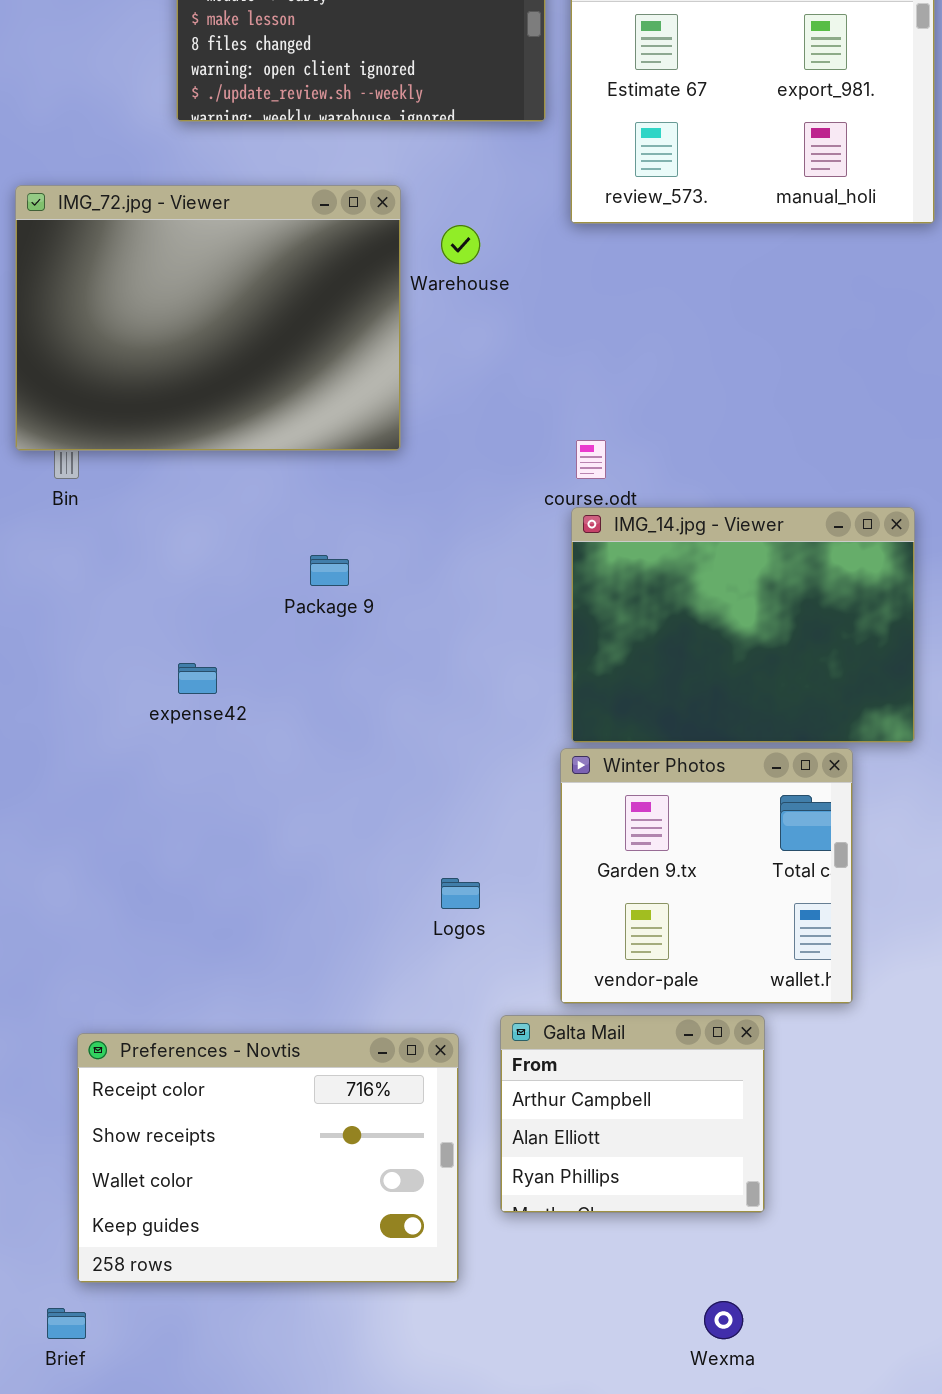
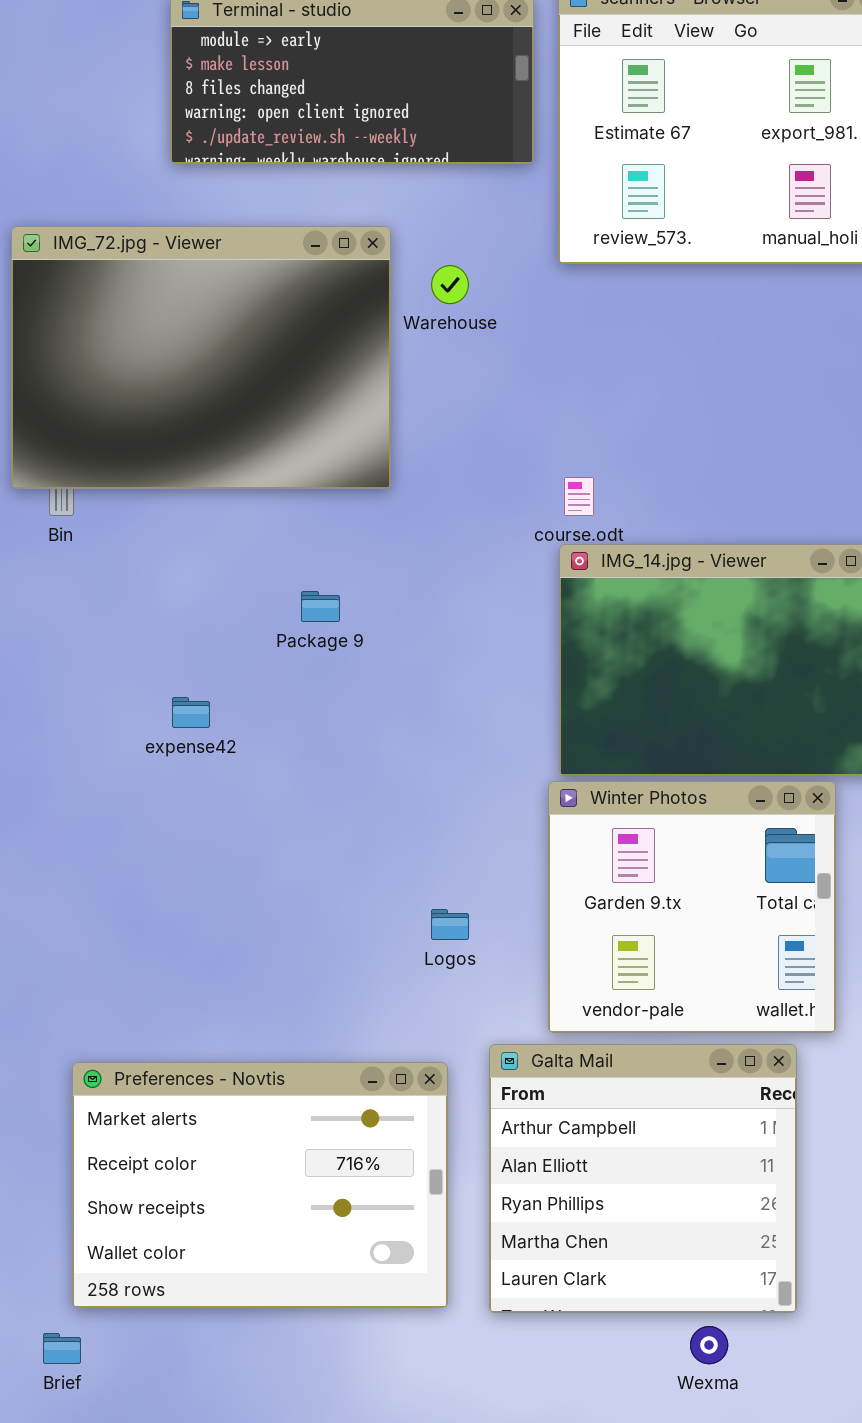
Galta Mail: [500,1015,765,1213] -> [489,1044,797,1313], resized
Preferences - Novtis: [77,1033,459,1283] -> [72,1062,448,1308], scrolled up 1 row

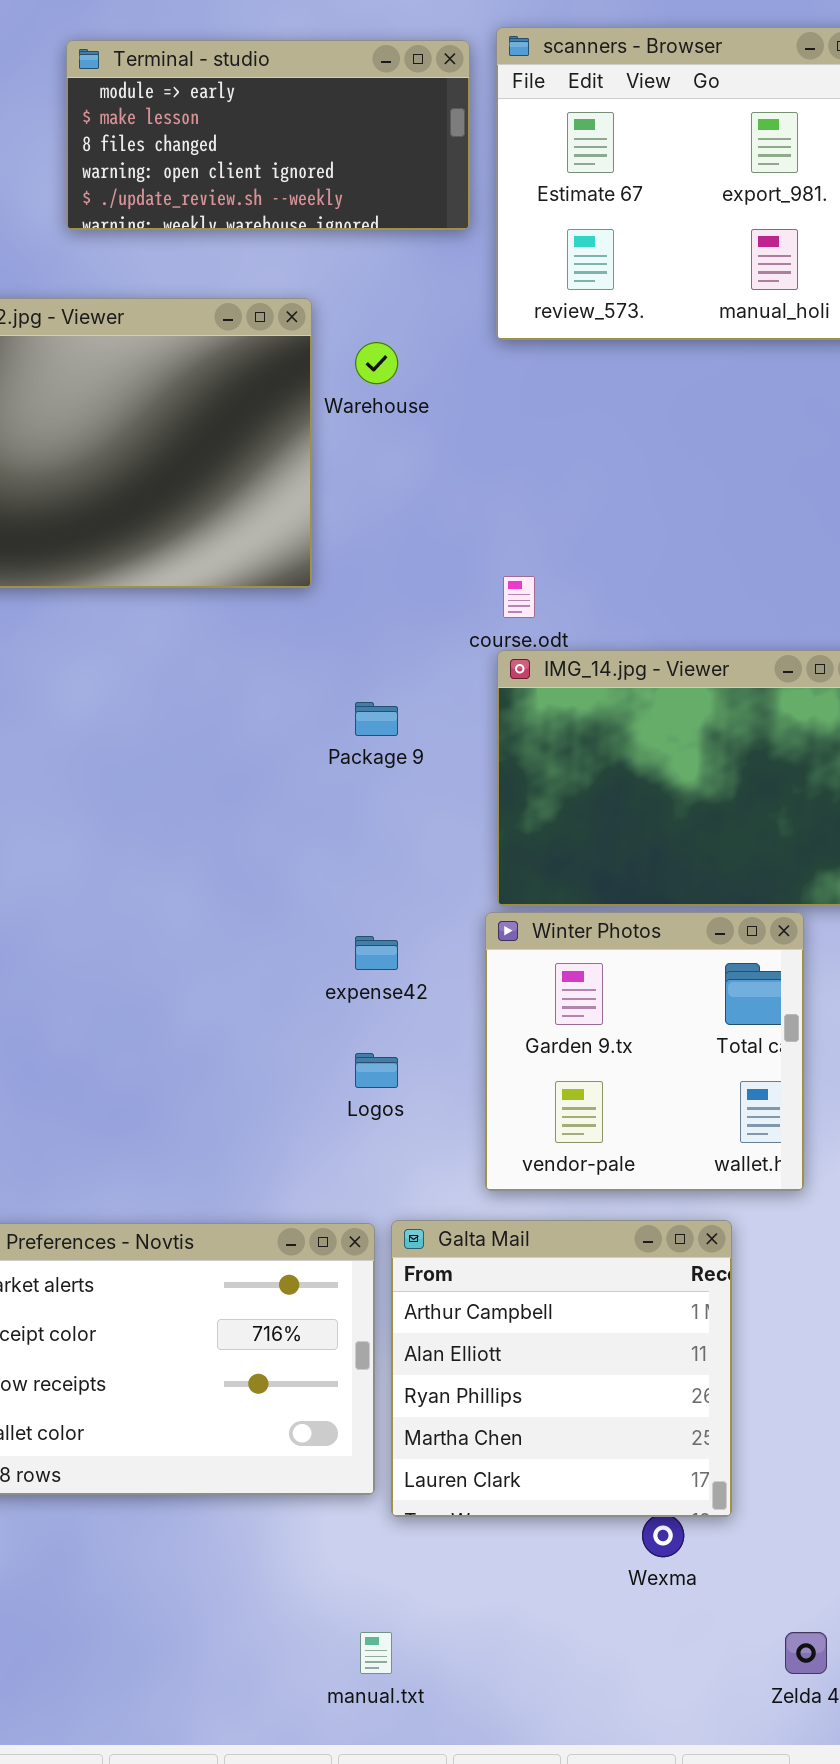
Package 9: [301,591,340,622] -> [355,702,398,736], moved
expense42: [172,697,210,728] -> [355,936,398,970], moved
Galta Mail: [489,1044,797,1313] -> [391,1220,732,1517], moved

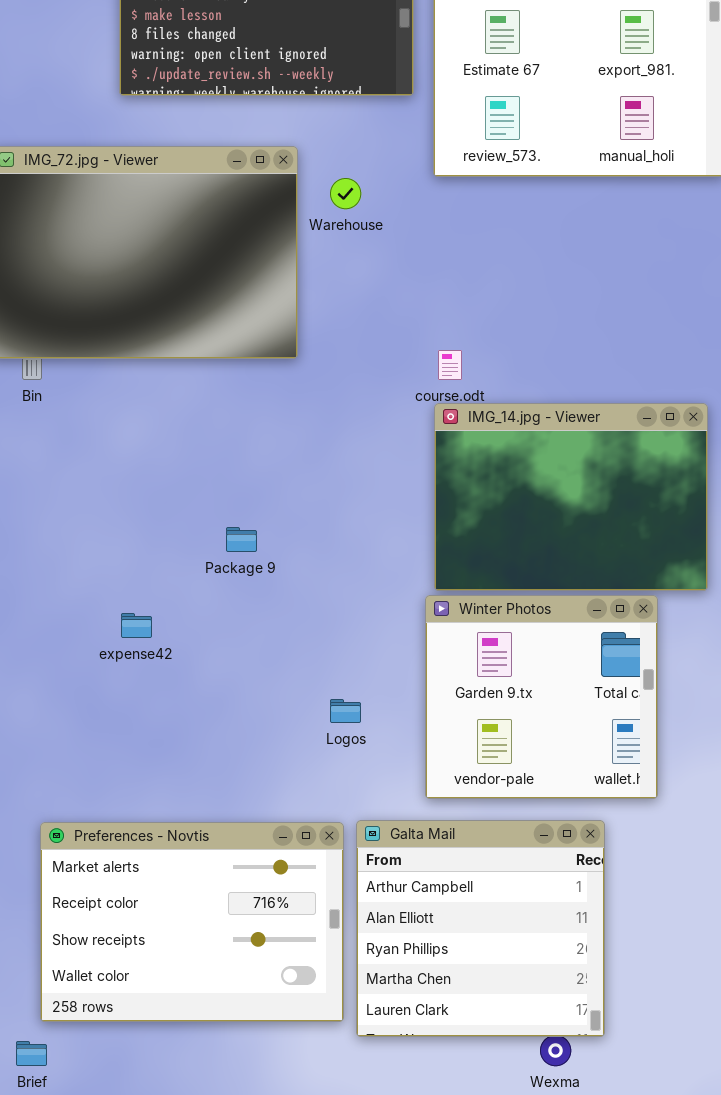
Package 9: [355,702,398,736] -> [226,527,257,552], moved
expense42: [355,936,398,970] -> [121,613,152,638], moved

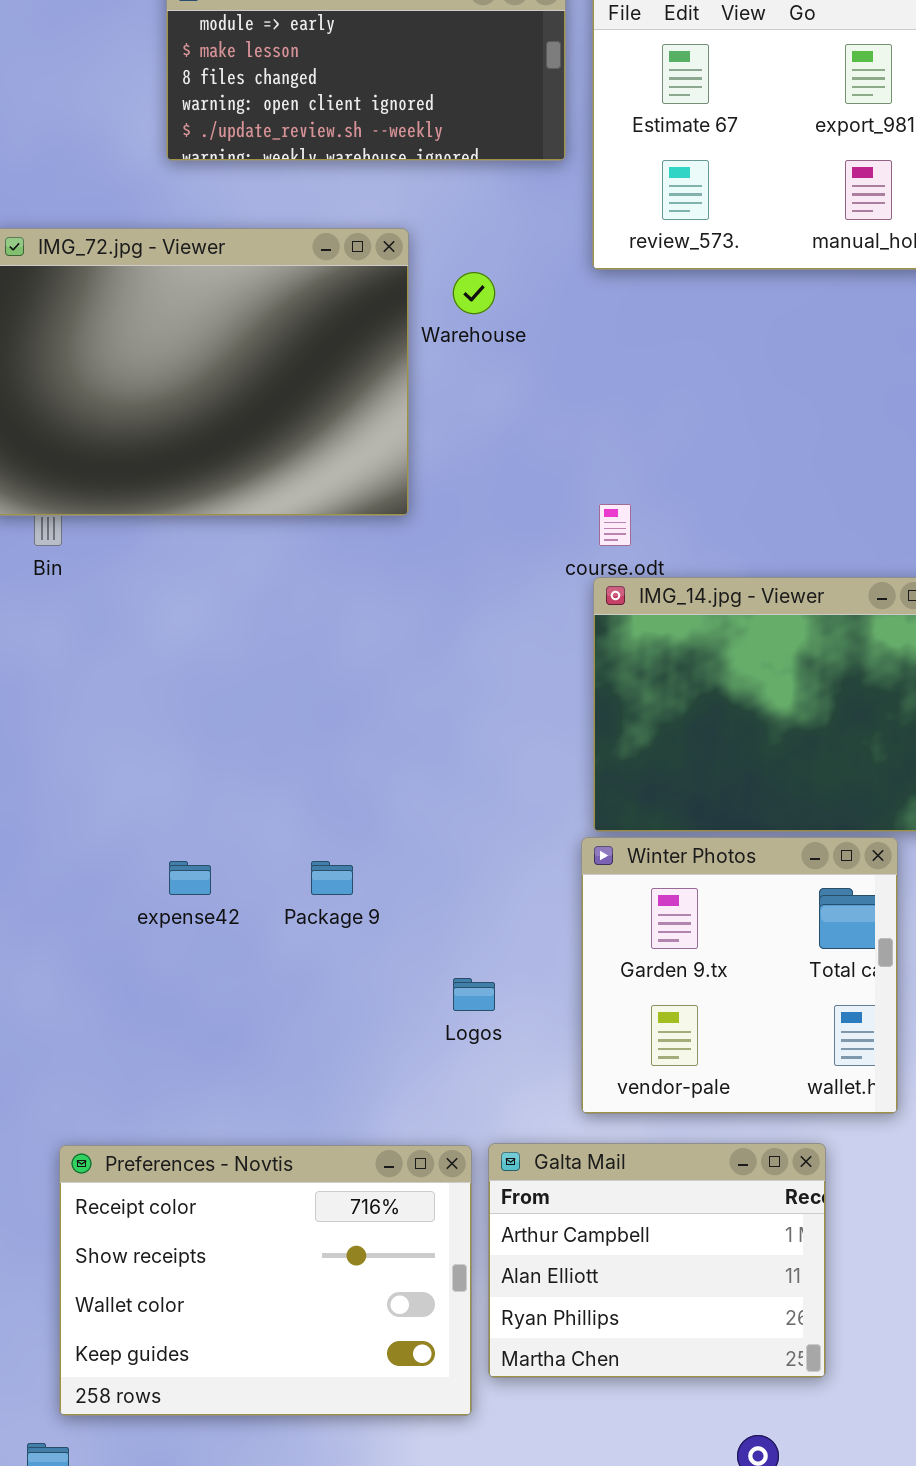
Package 9: [226,527,257,552] -> [311,861,353,895], moved
Galta Mail: [356,820,605,1037] -> [488,1143,826,1378], resized
Preferences - Novtis: [40,822,344,1022] -> [59,1145,472,1416], scrolled down 1 row

